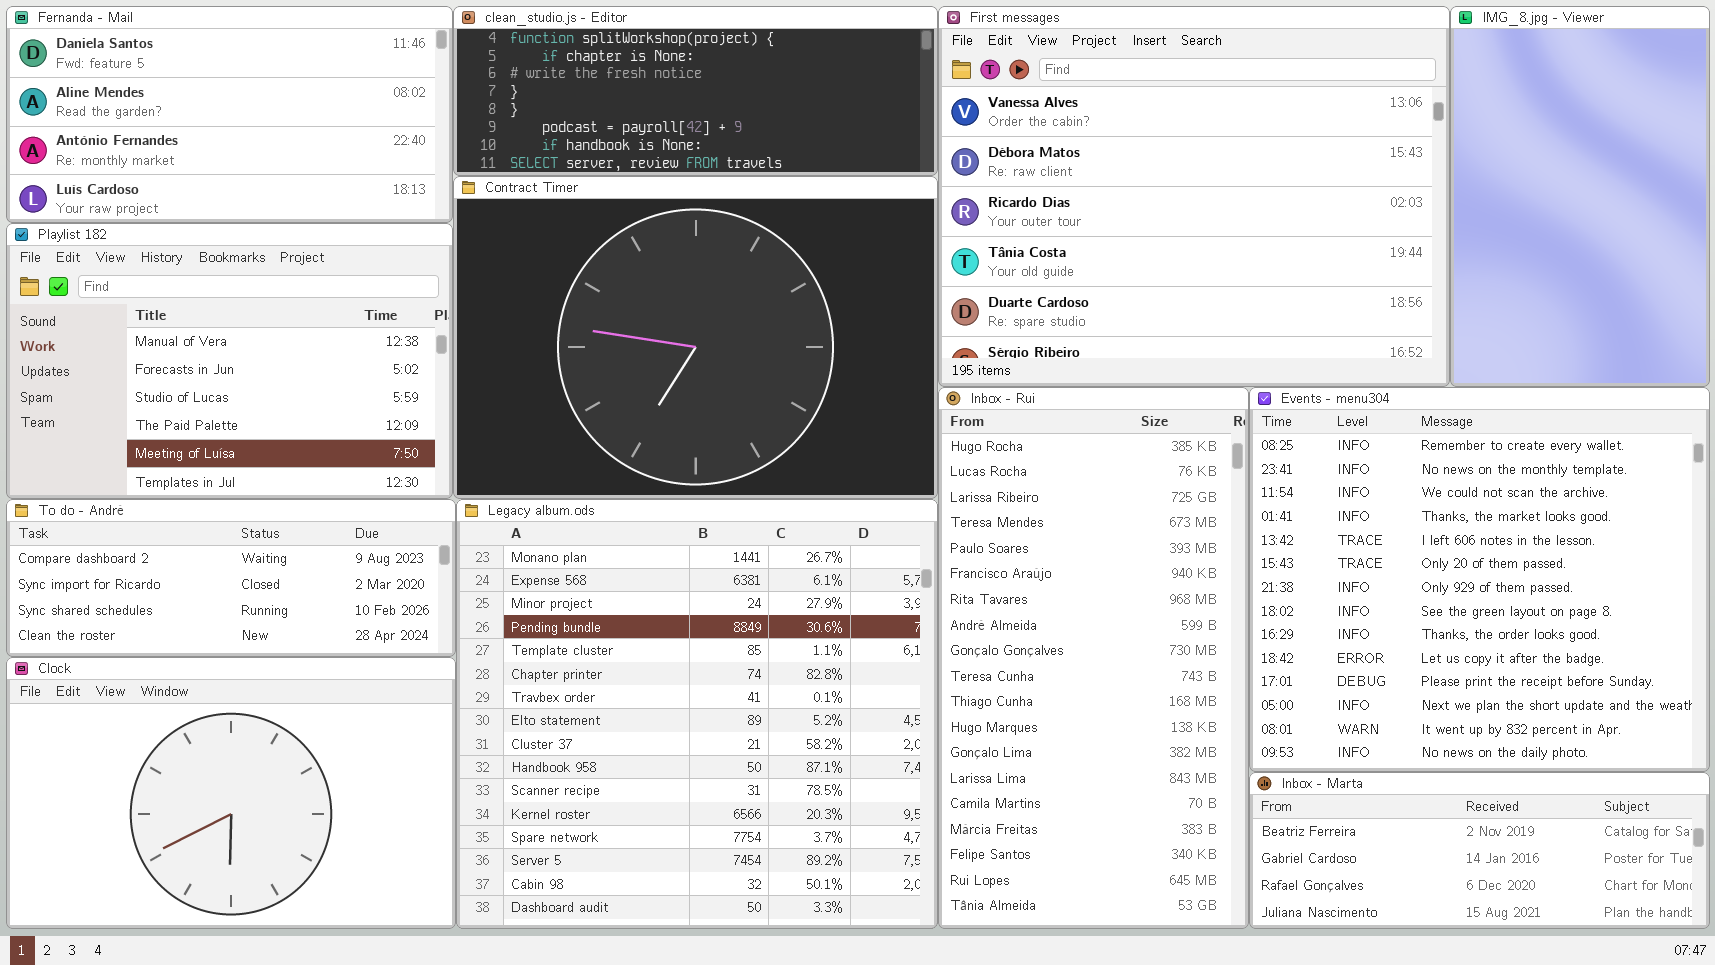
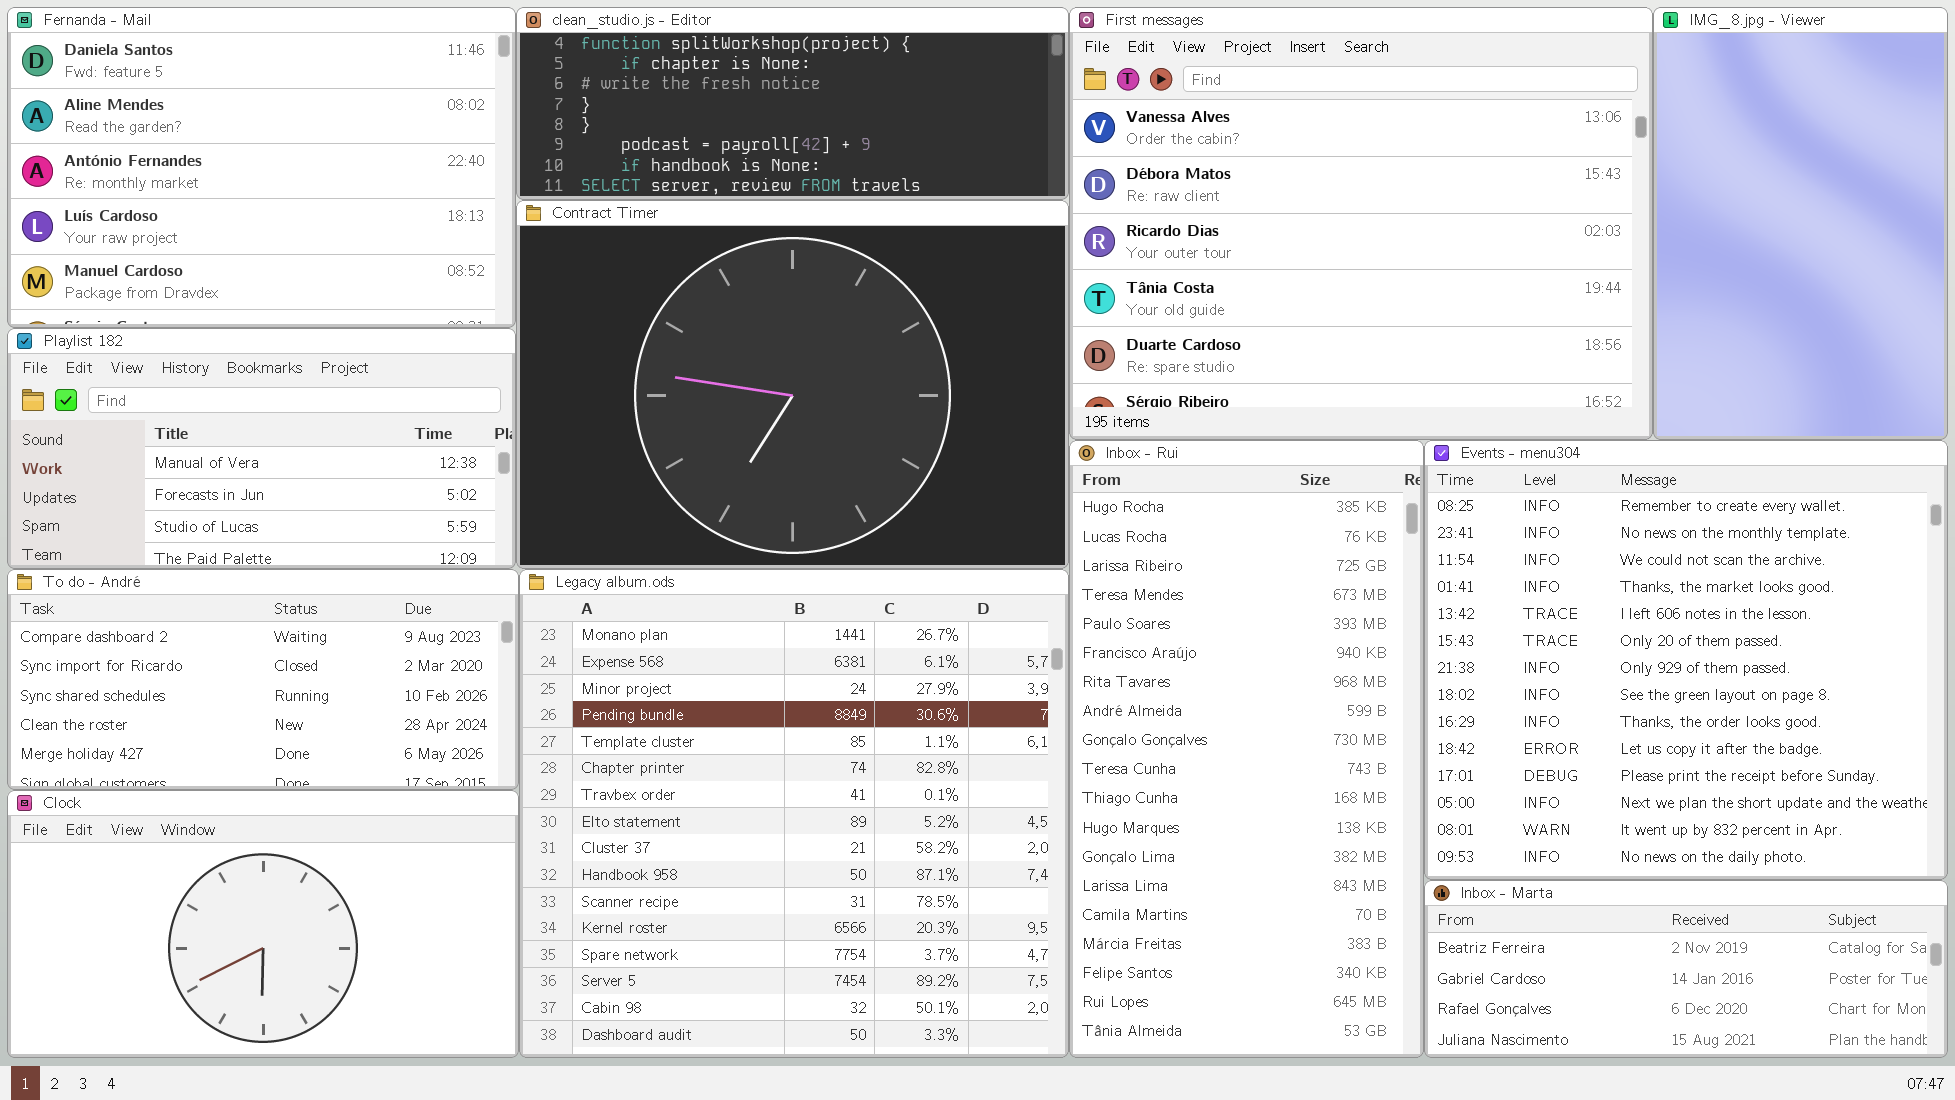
Fernanda - Mail: [6,6,453,223] -> [7,7,516,328], resized
Playlist 182: [6,223,453,499] -> [7,328,516,569], resized
To do - André: [6,499,456,657] -> [7,569,519,790], resized
Clock: [6,657,456,929] -> [7,790,519,1058], resized

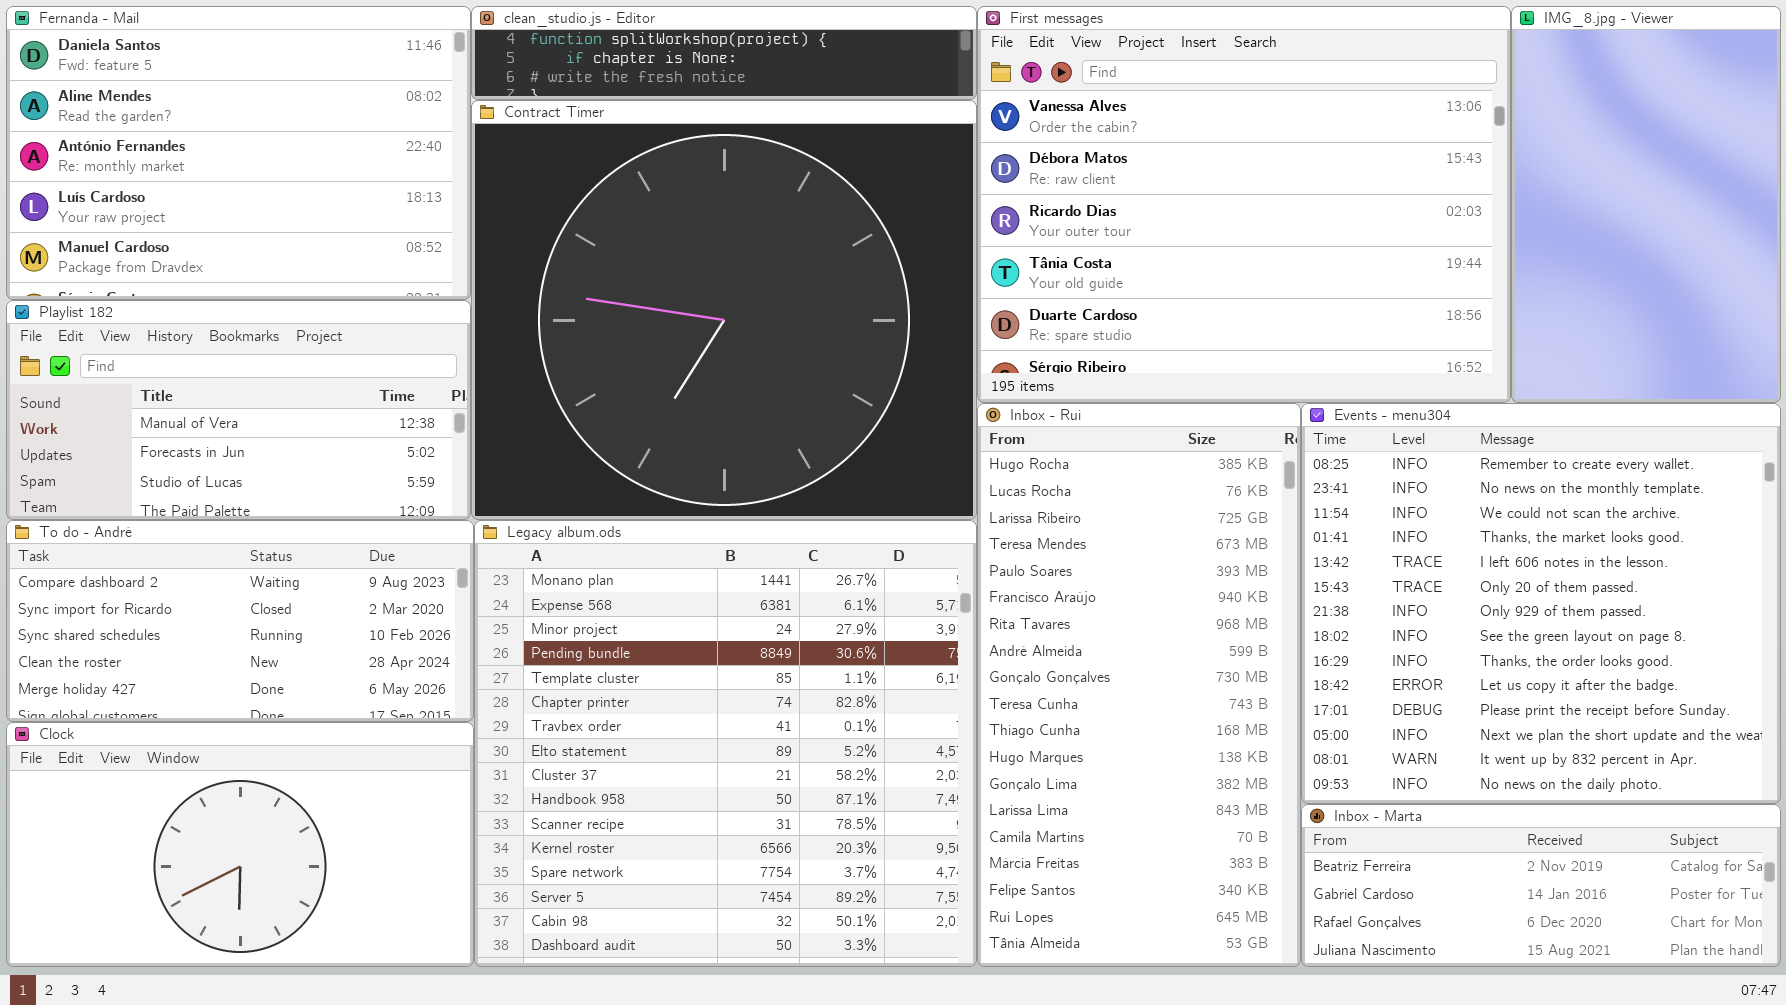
clean_studio.js - Editor: [516,7,1069,200] -> [471,6,977,100], resized
Contract Timer: [516,200,1069,569] -> [471,100,977,520], resized

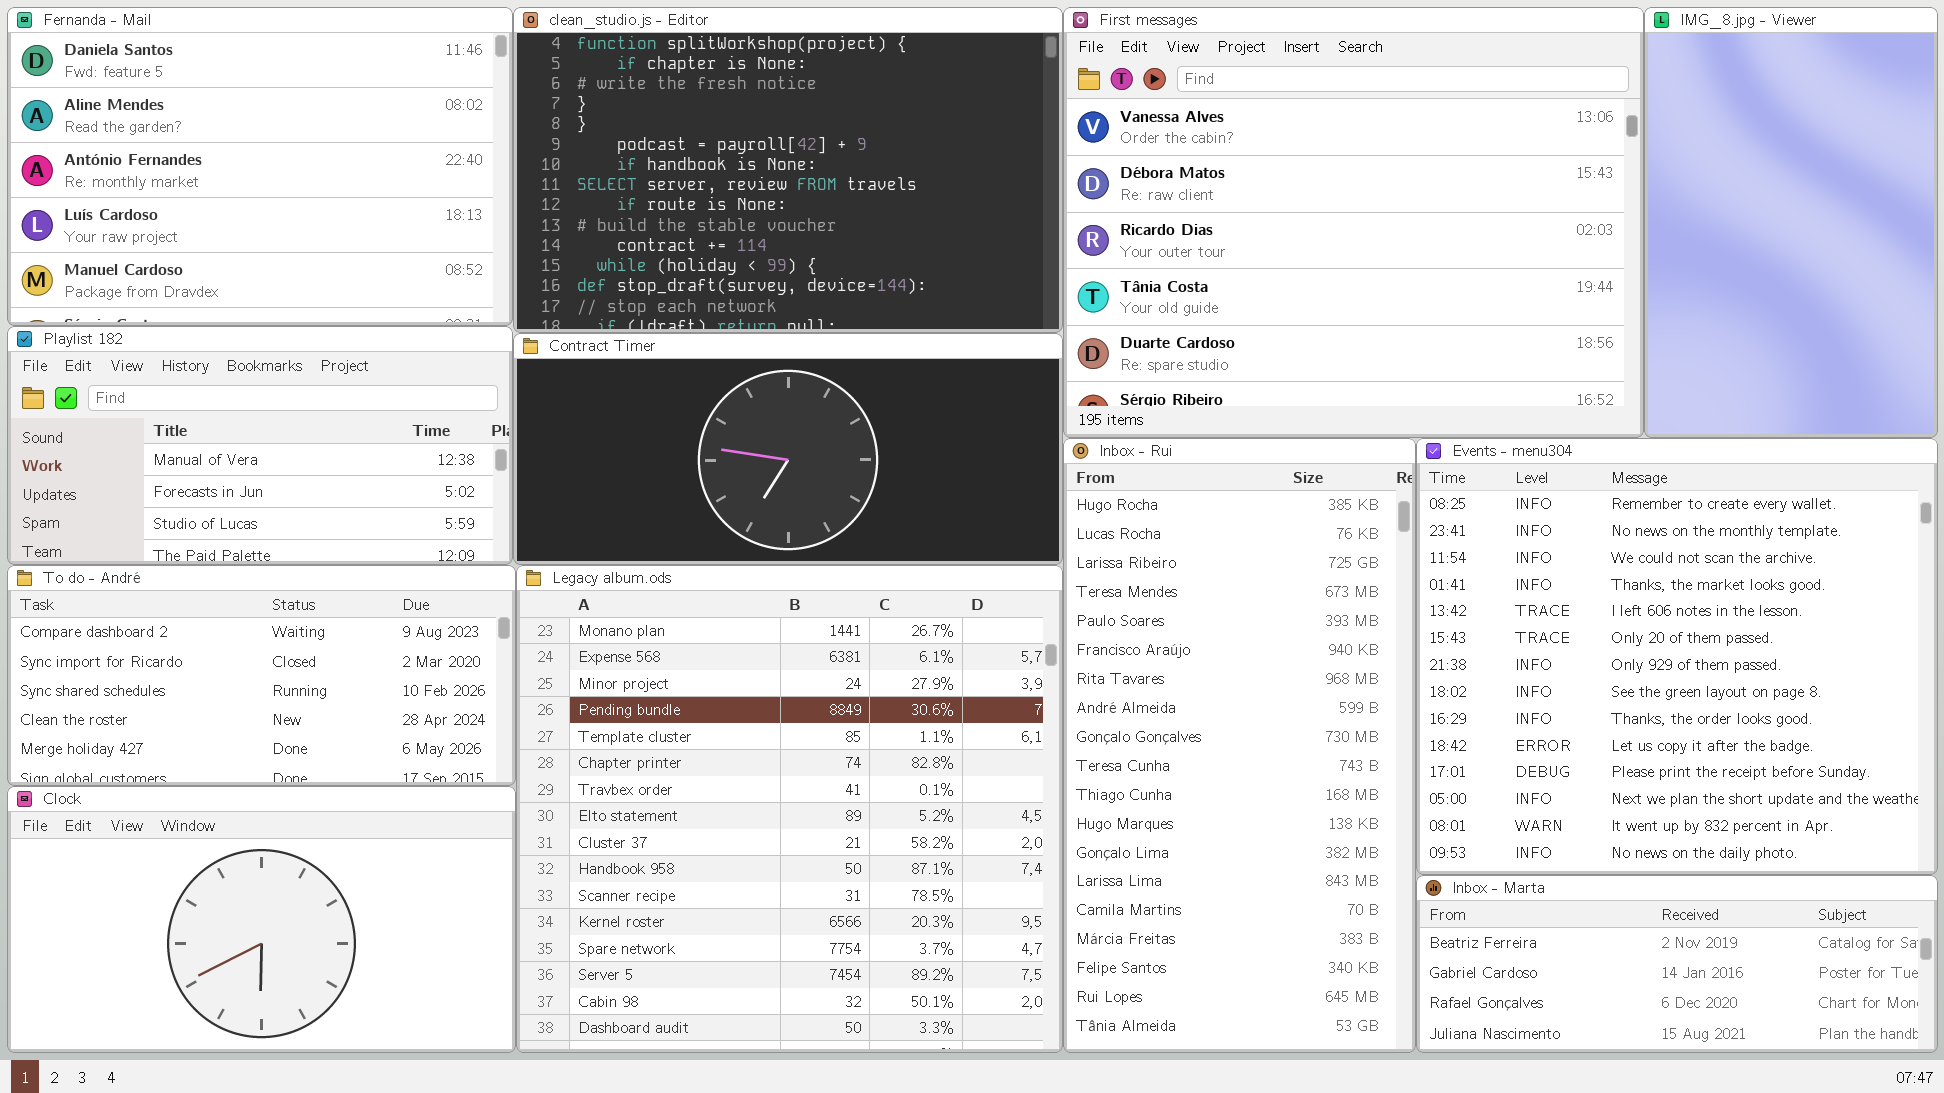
clean_studio.js - Editor: [471,6,977,100] -> [513,7,1063,333], resized
Contract Timer: [471,100,977,520] -> [513,333,1063,565], resized

